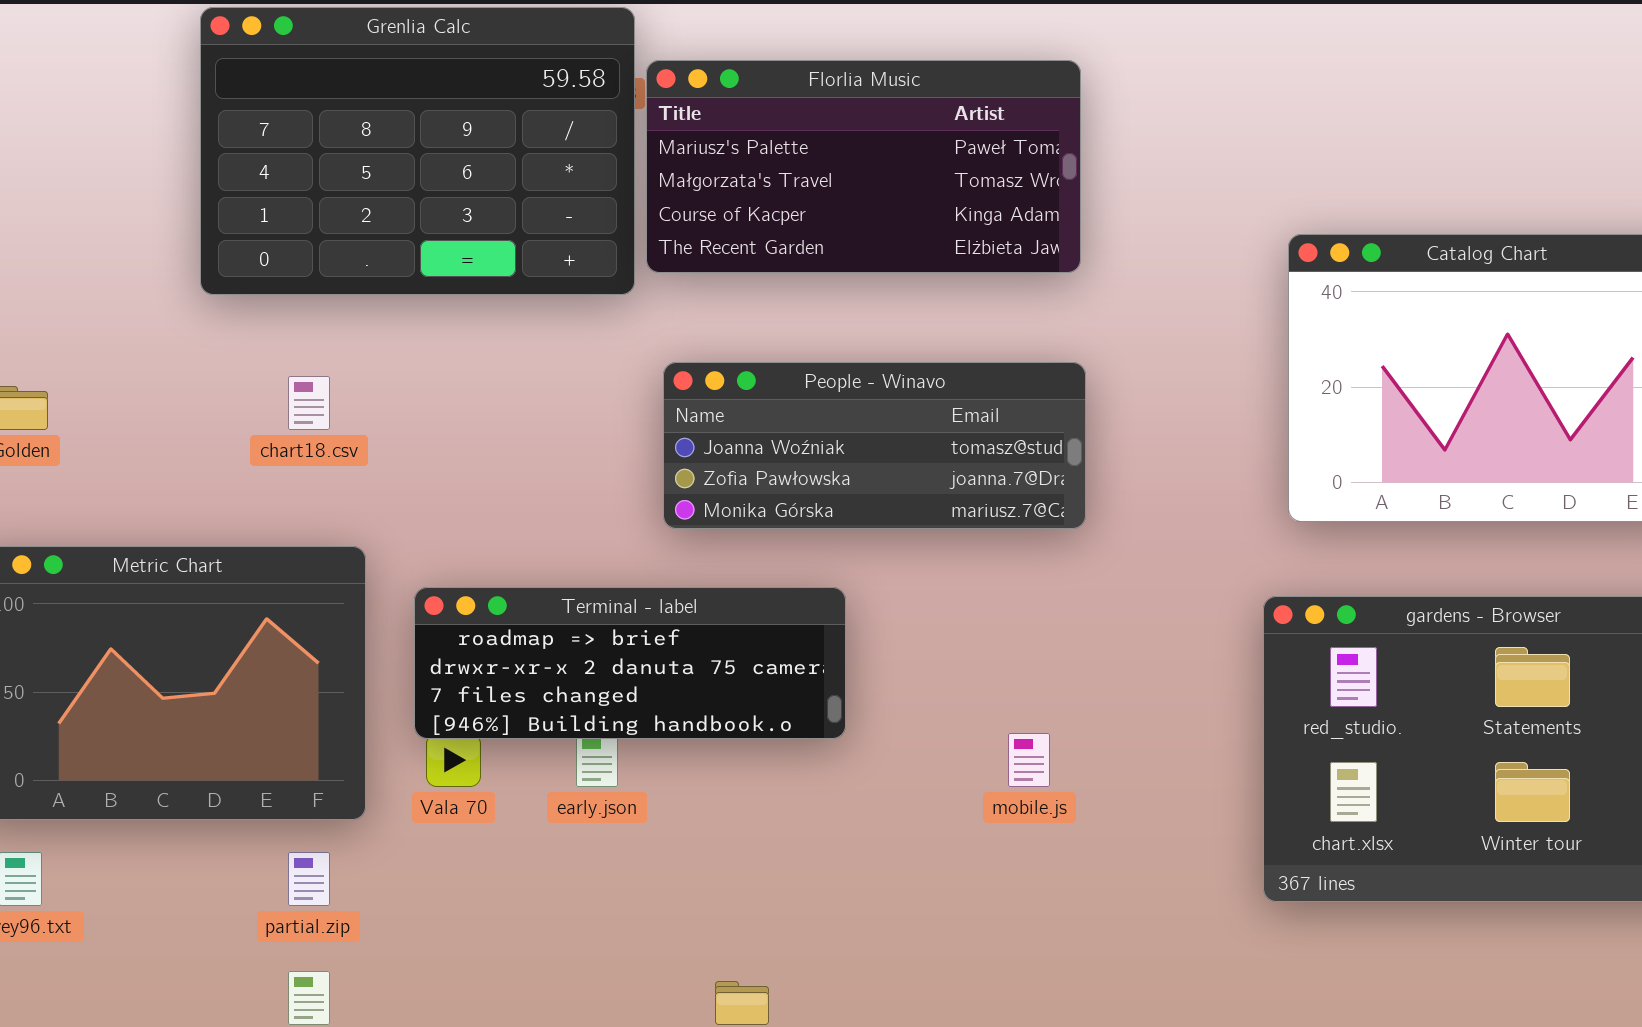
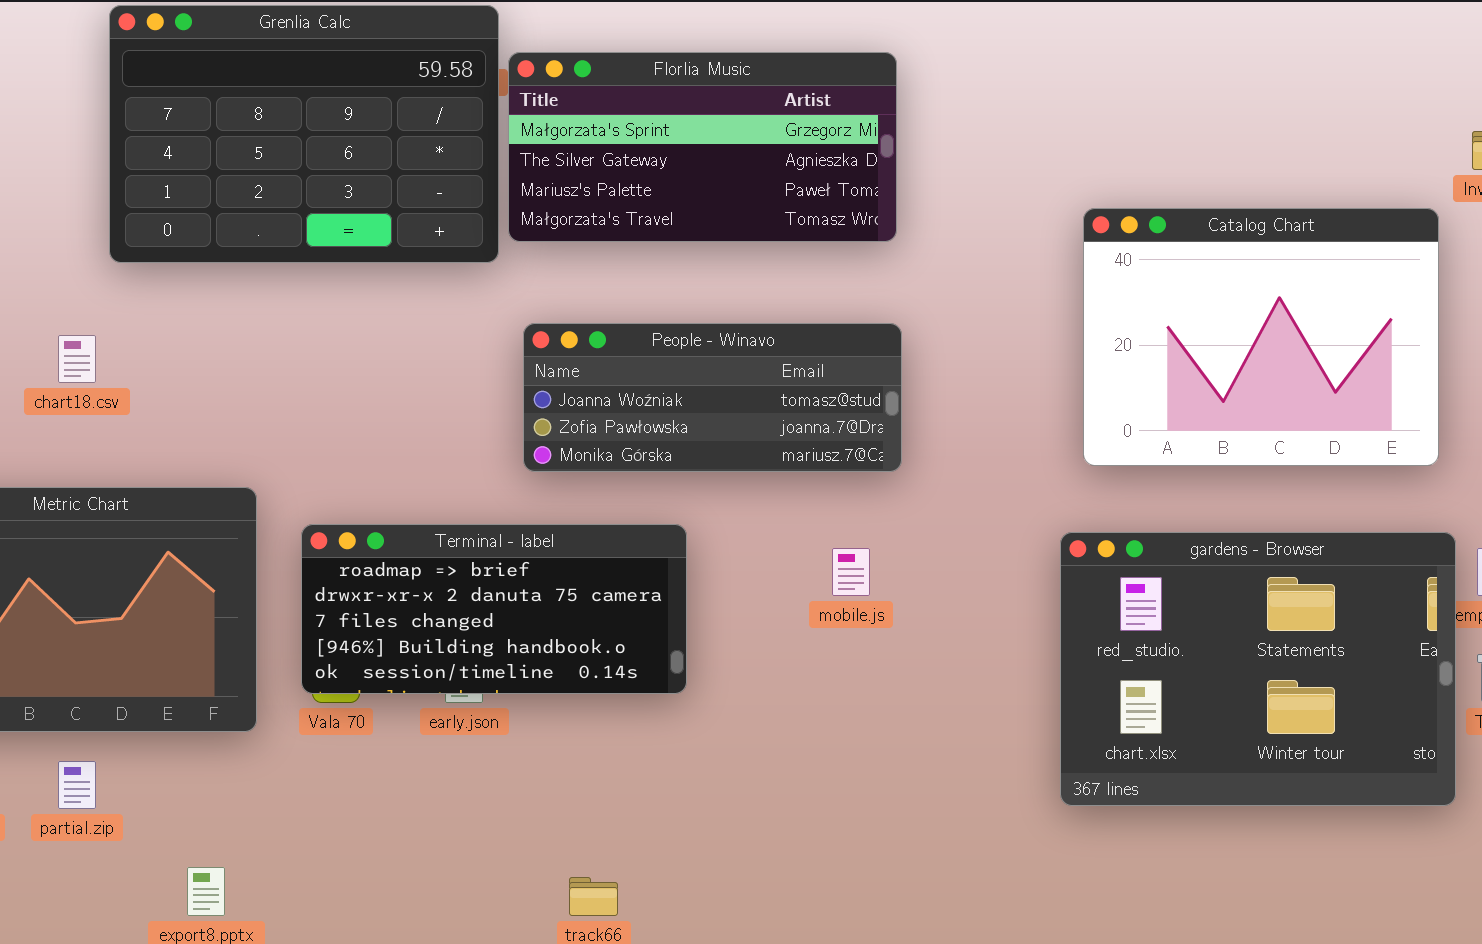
Florlia Music: [646,60,1081,273] -> [508,52,897,242], scrolled up 2 rows
chart18.csv: [288,376,330,430] -> [58,335,96,383], moved
Terminal - label: [414,587,846,739] -> [301,524,687,694], resized
mobile.js: [1008,733,1050,787] -> [832,548,870,596], moved
partial.zip: [288,852,330,906] -> [58,761,96,809], moved

